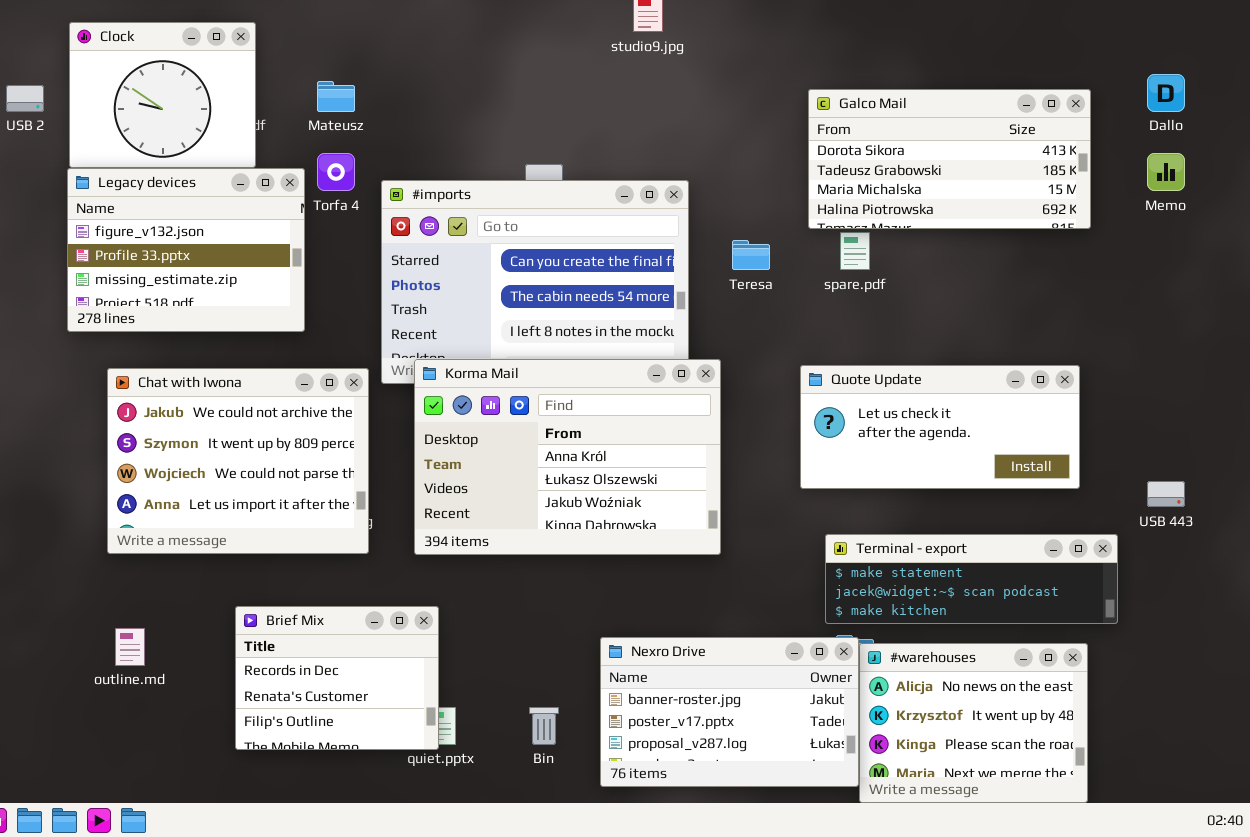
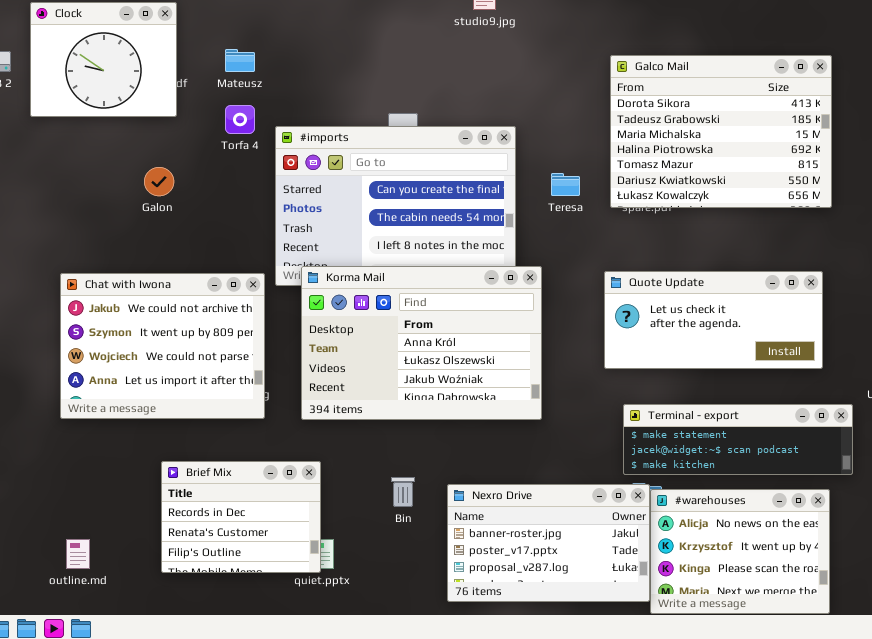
Galco Mail: [808,89,1091,229] -> [610,55,832,208], resized
Legacy devices: [67,168,305,332] -> none, closed
outline.md: [115,628,145,666] -> [66,539,90,569], moved
Bin: [529,707,559,745] -> [391,477,415,507], moved

